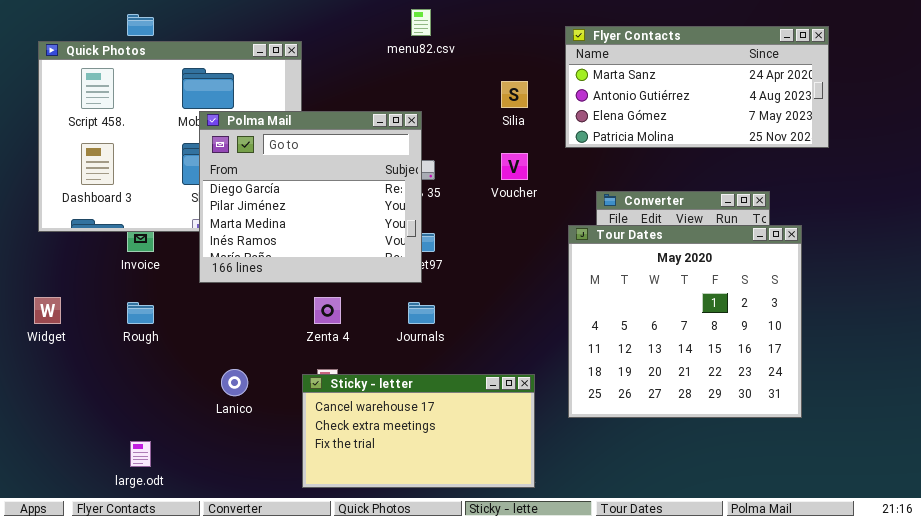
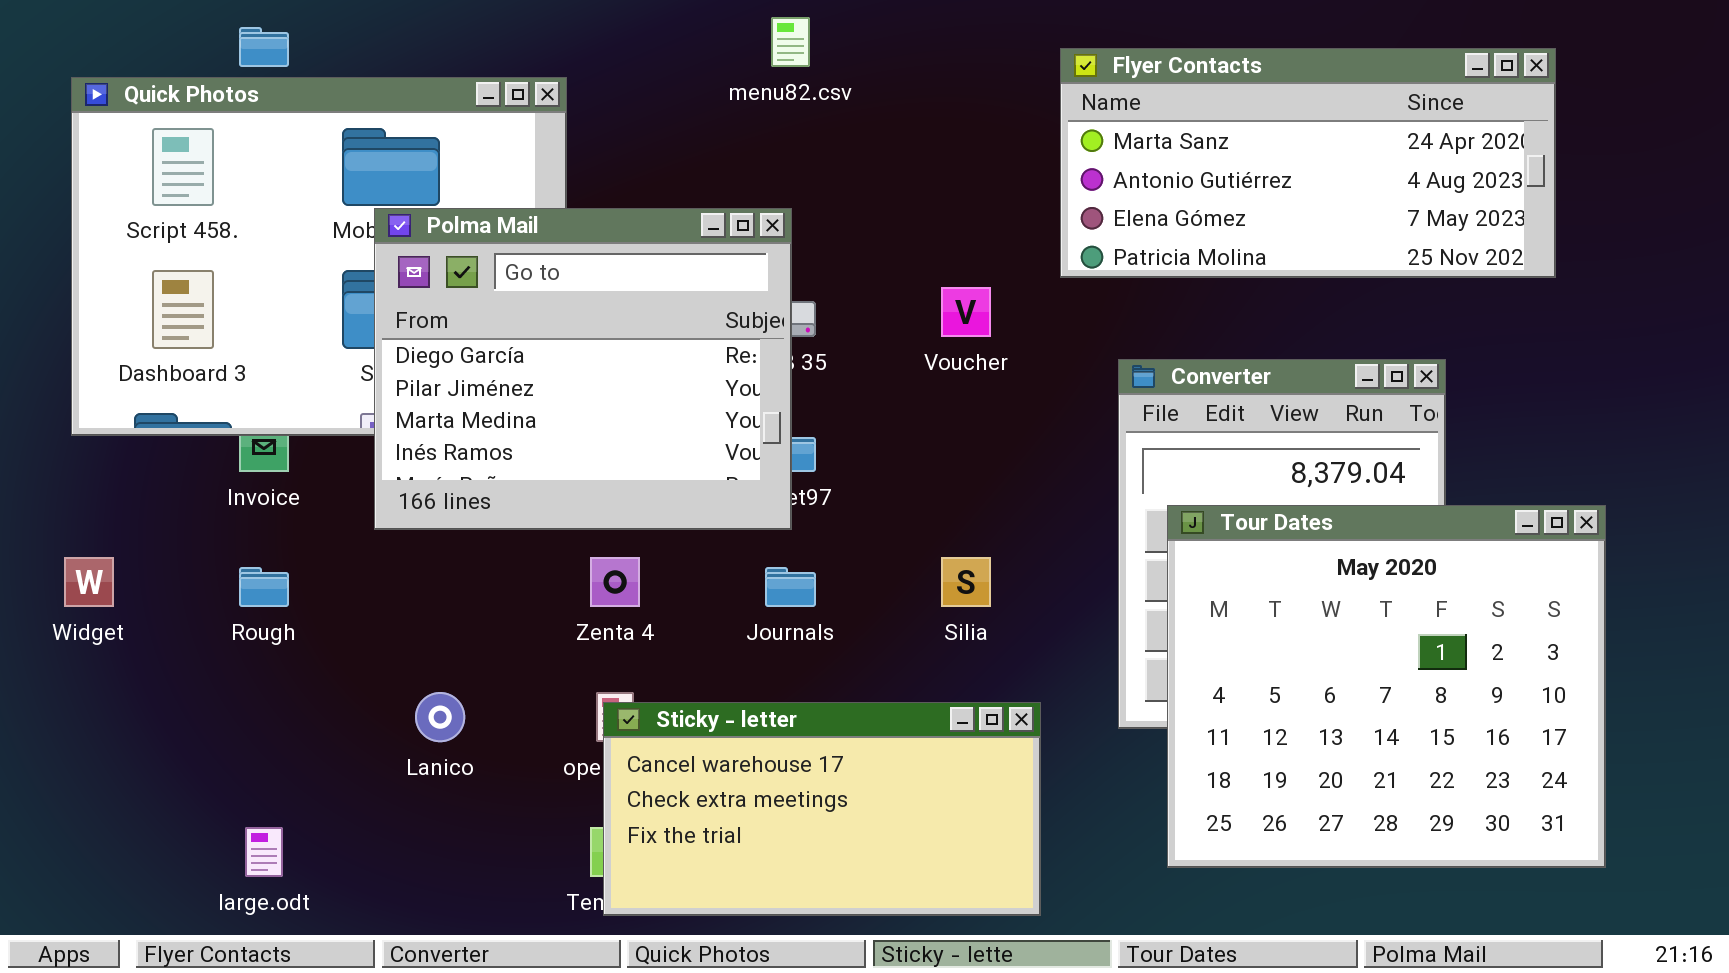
Silia: [501,81,528,108] -> [941,557,991,607], moved
Tour Dates: [568,225,802,418] -> [1167,505,1606,868], moved
Sticky - letter: [302,374,535,488] -> [603,702,1041,916], moved

